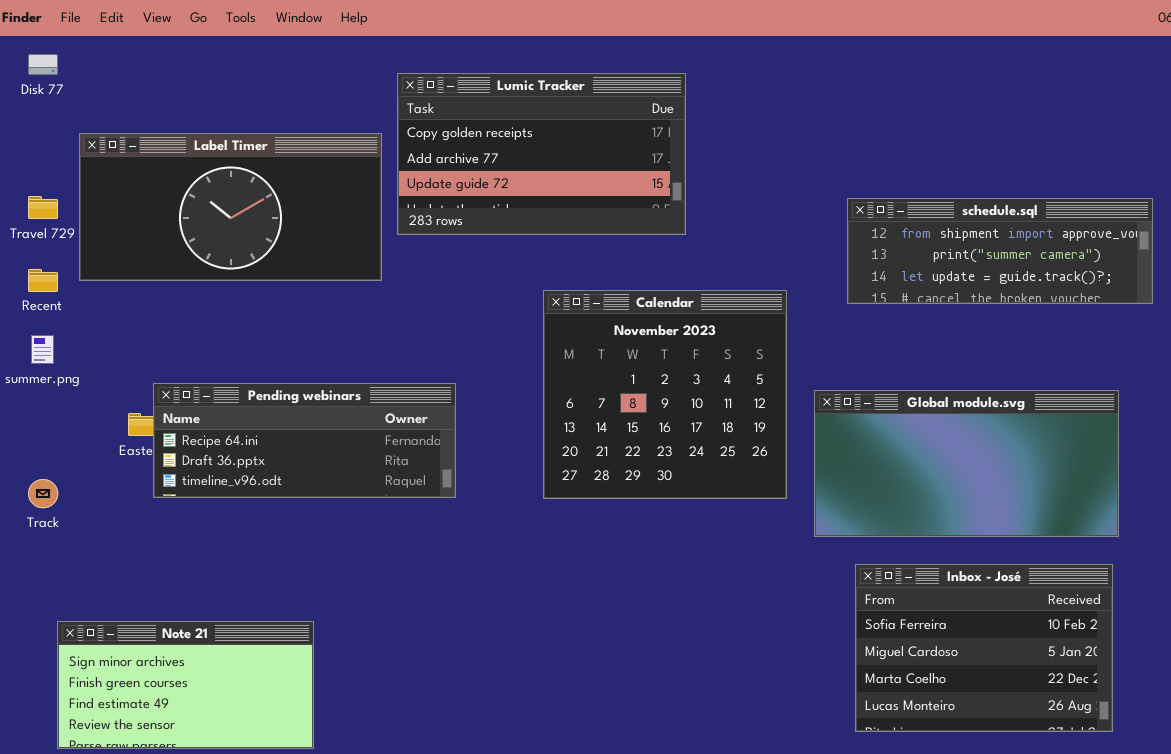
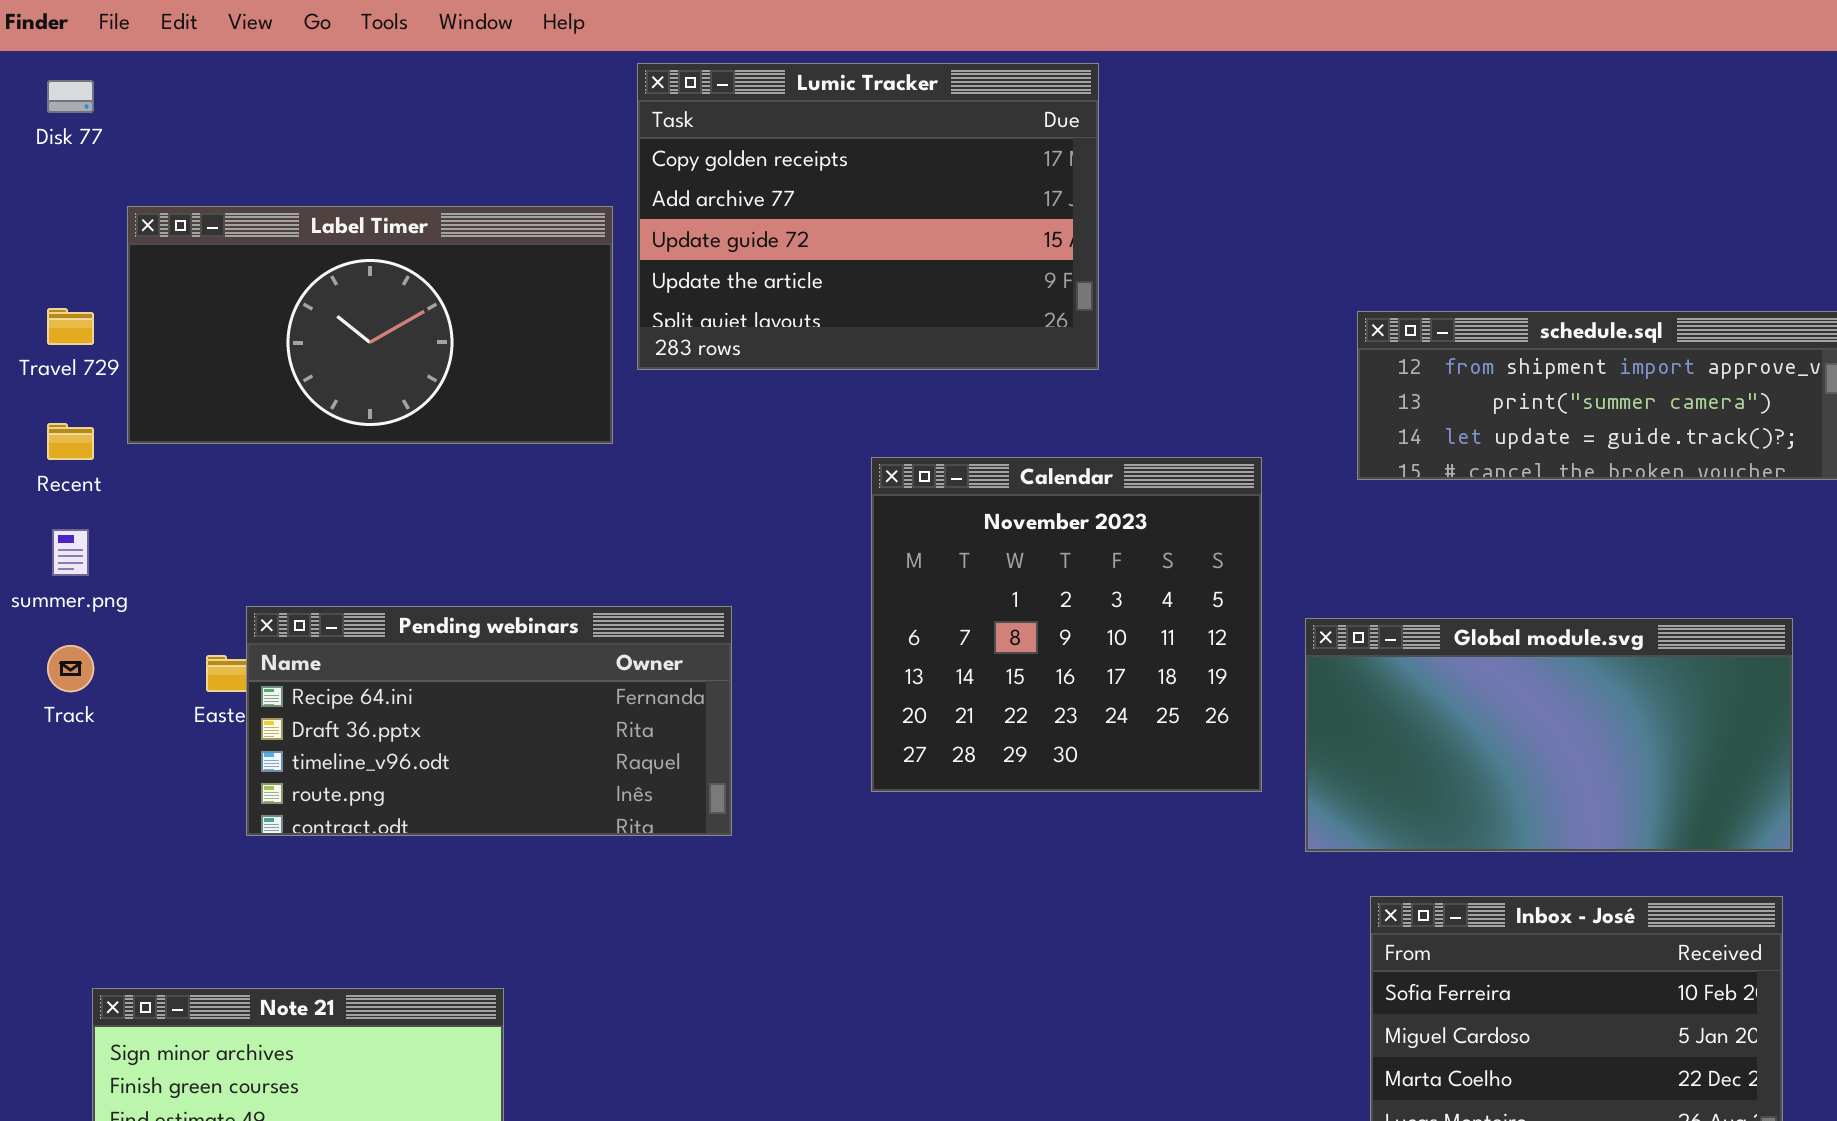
Lumic Tracker: [397,73,686,235] -> [637,63,1099,370], resized
Pending webinars: [153,383,456,498] -> [246,606,732,836], resized
Track: [28,479,58,508] -> [47,645,94,692], moved

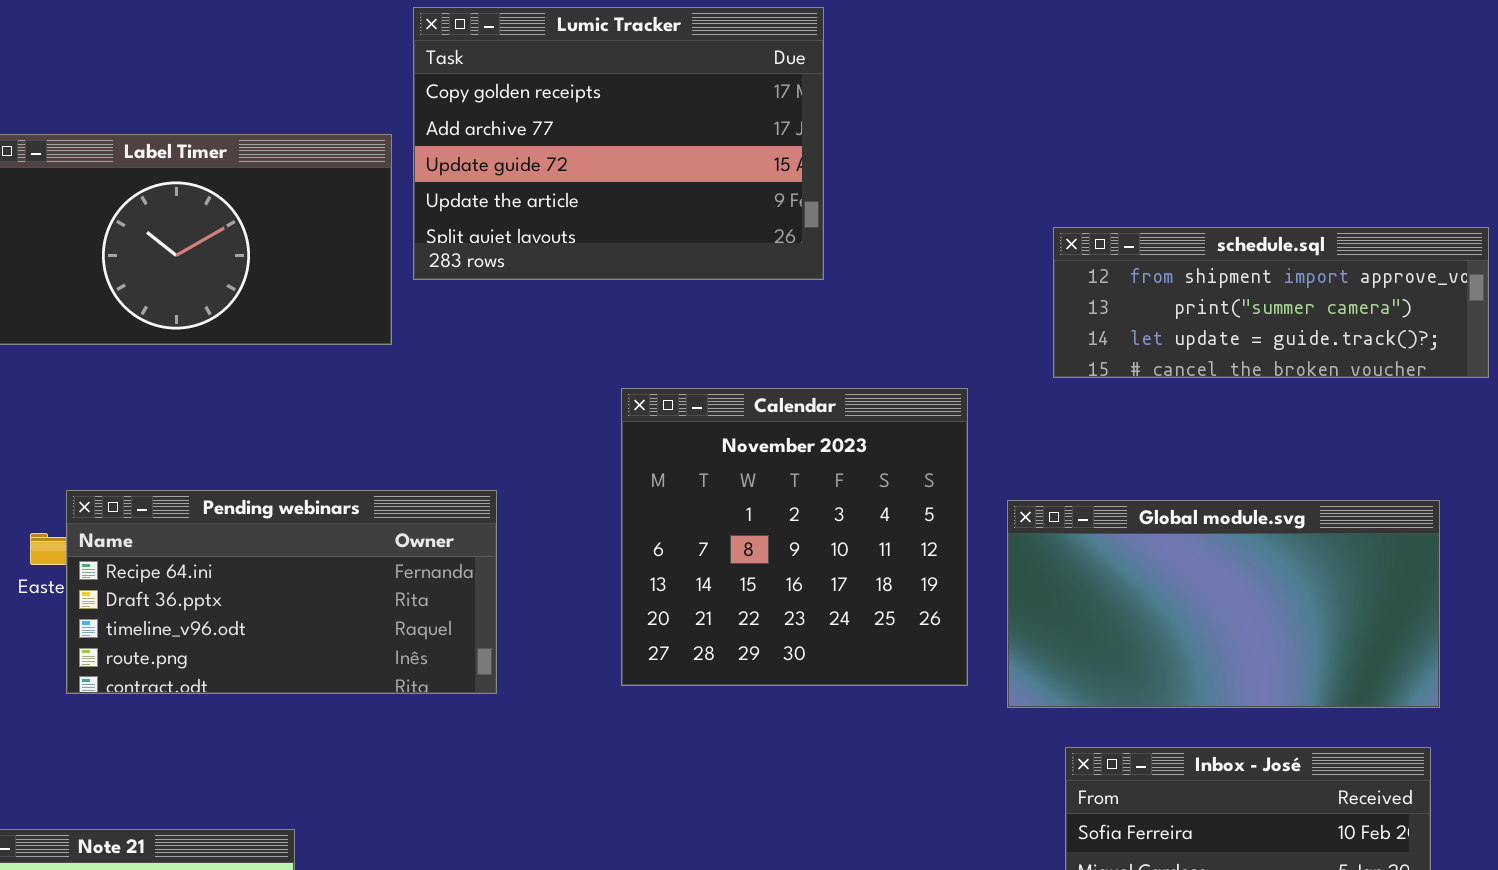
Calendar: [871,457,1262,792] -> [621,388,968,686], moved

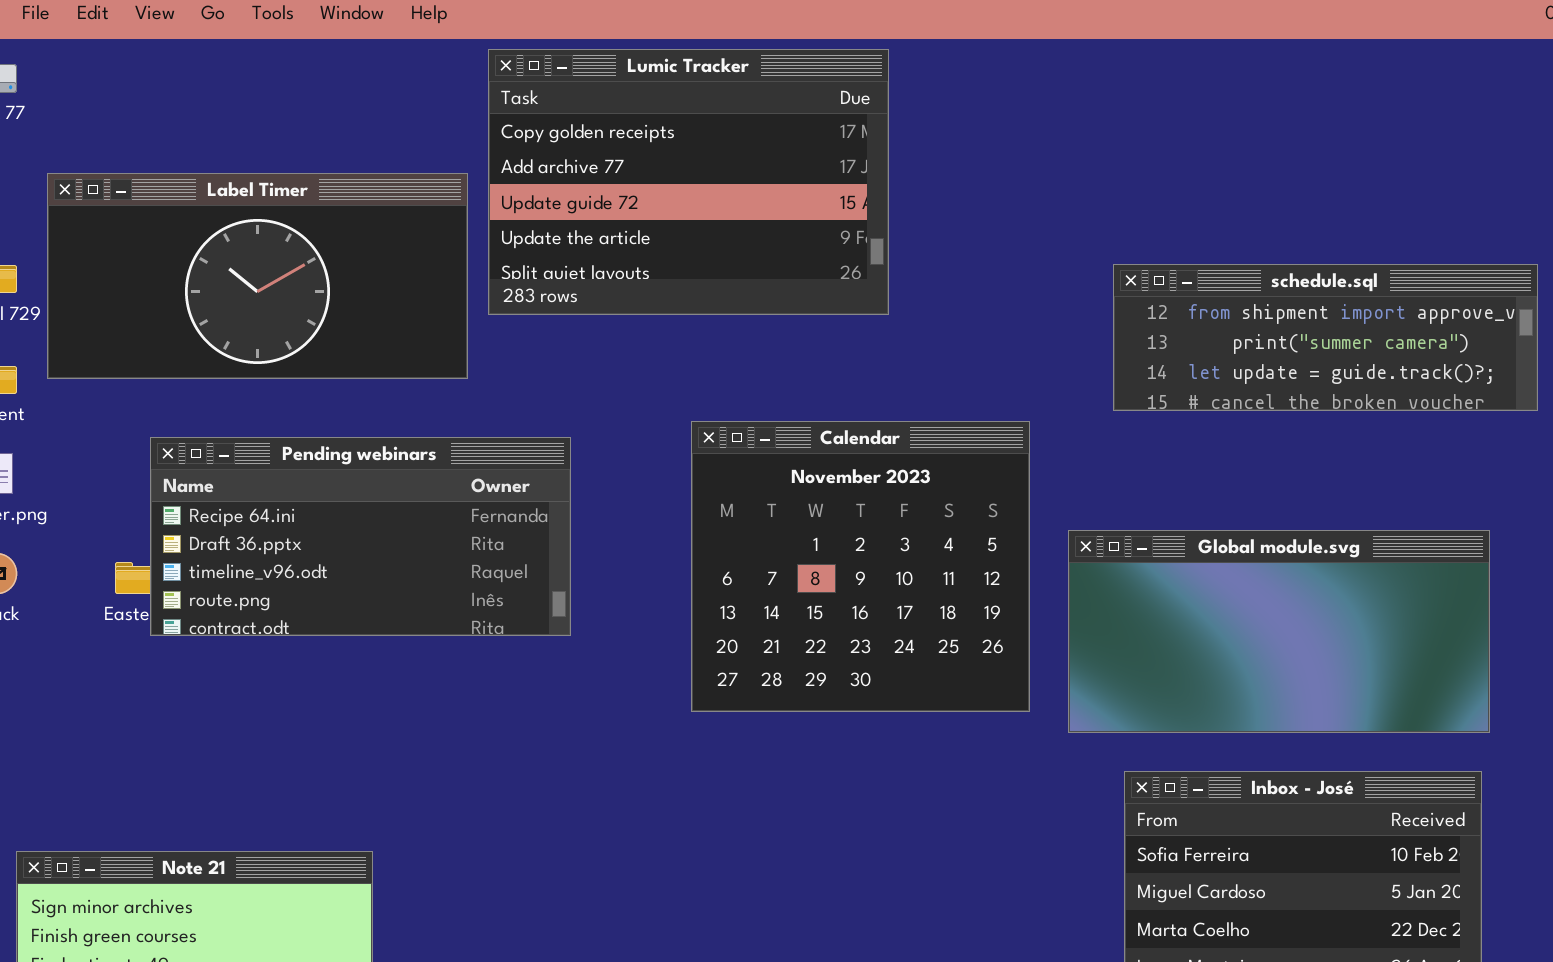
Pending webinars: [66,490,497,694] -> [150,437,571,636], moved

